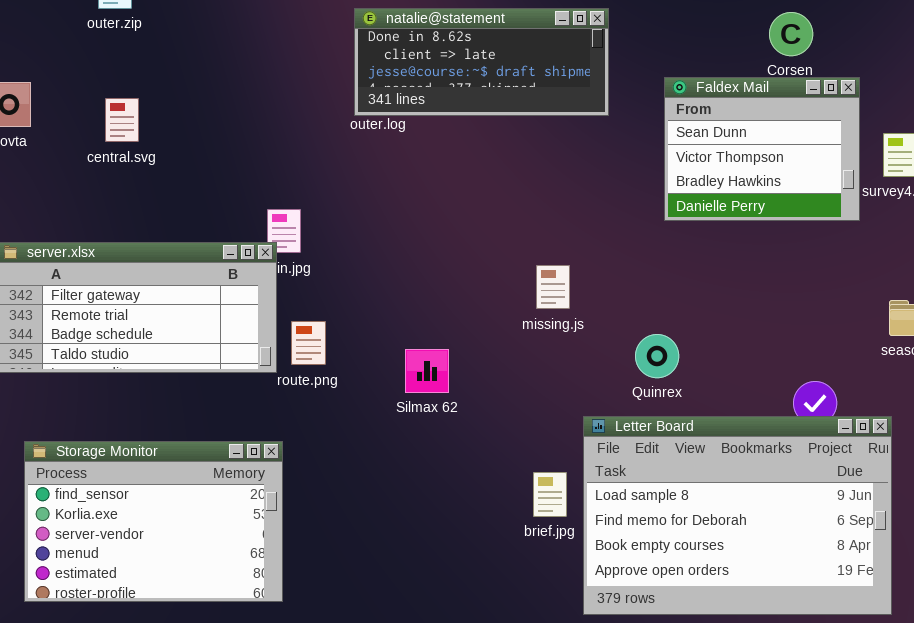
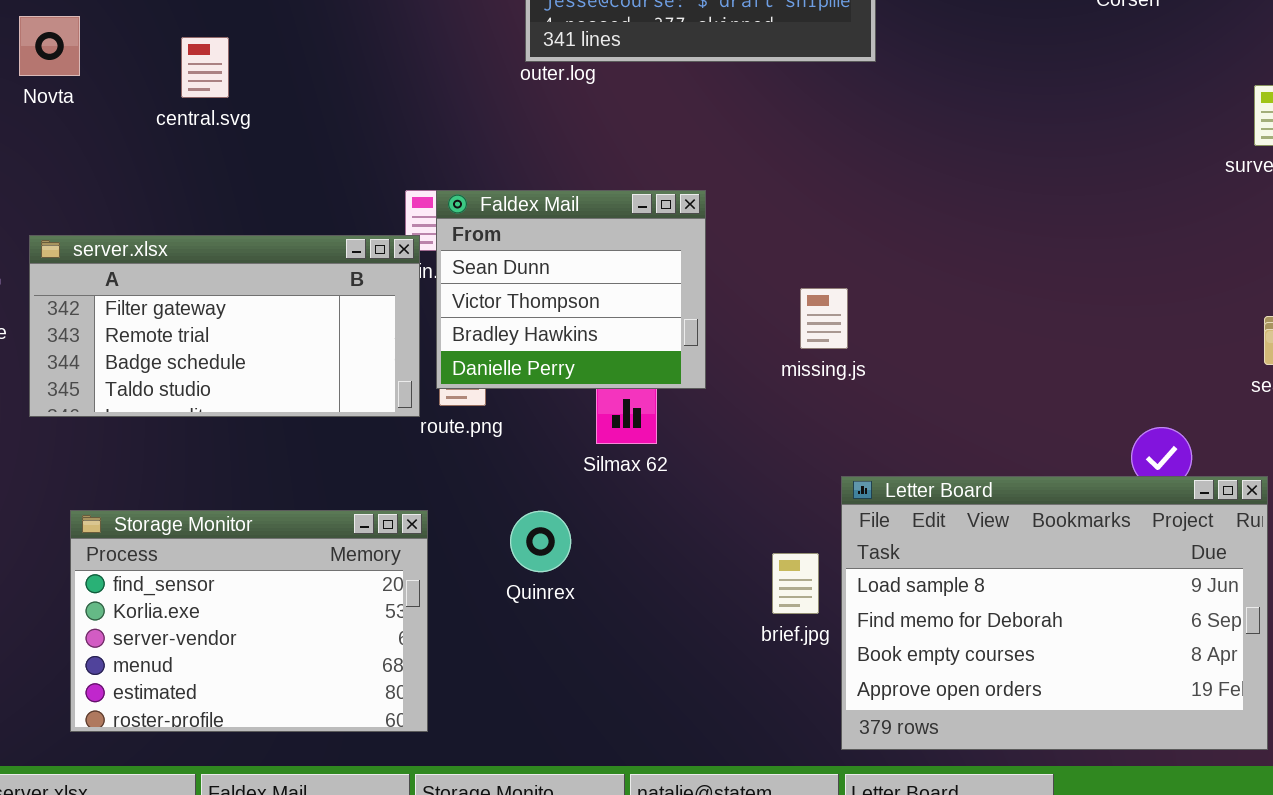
Faldex Mail: [664,77,860,221] -> [436,190,706,389], moved
missing.js: [536,265,570,309] -> [800,288,848,349], moved
Quinrex: [635,334,679,378] -> [510,511,571,572], moved

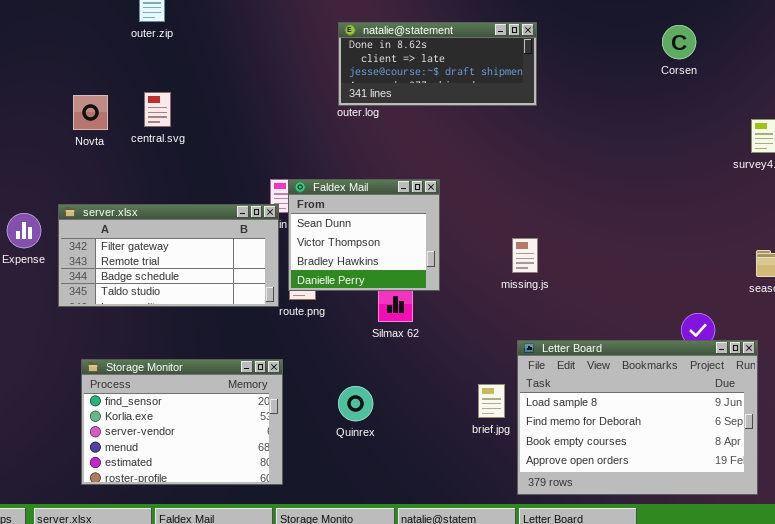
Novta: [19,16,80,76] -> [73,95,108,130], moved
missing.js: [800,288,848,349] -> [512,238,538,273], moved
Quinrex: [510,511,571,572] -> [338,386,373,421], moved

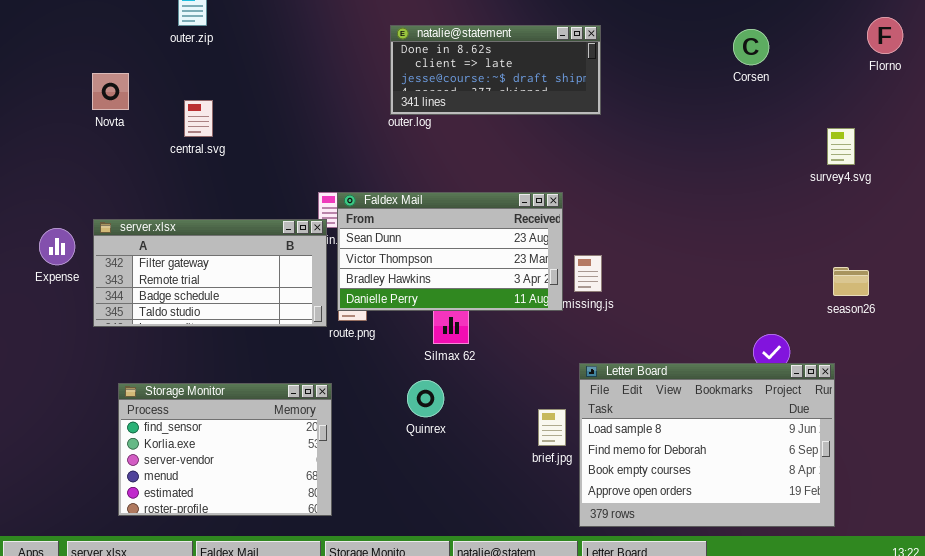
Novta: [73,95,108,130] -> [92,73,129,110], moved
Faldex Mail: [288,179,440,291] -> [337,192,563,311], resized
Quinrex: [338,386,373,421] -> [407,380,444,417], moved

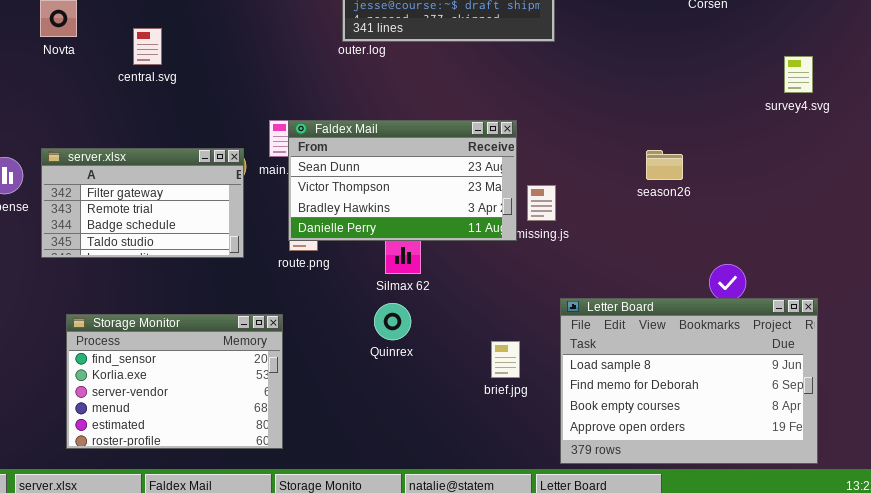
server.xlsx: [93,219,327,327] -> [41,148,244,258], resized
season26: [833,267,869,296] -> [646,150,683,180], moved
Letter Board: [579,363,835,527] -> [560,298,818,464], moved
Quinrex: [407,380,444,417] -> [374,303,411,340], moved

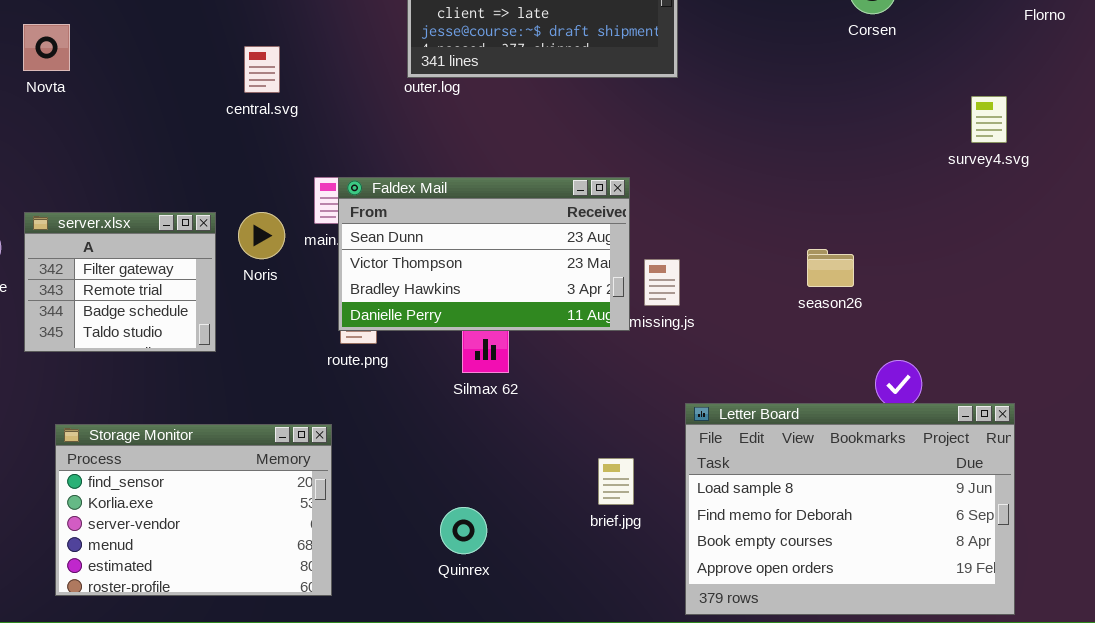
central.svg: [133,28,162,65] -> [244,46,280,93], moved
server.xlsx: [41,148,244,258] -> [24,212,216,352], resized
season26: [646,150,683,180] -> [807,249,854,287], moved
Quinrex: [374,303,411,340] -> [440,507,487,554], moved

